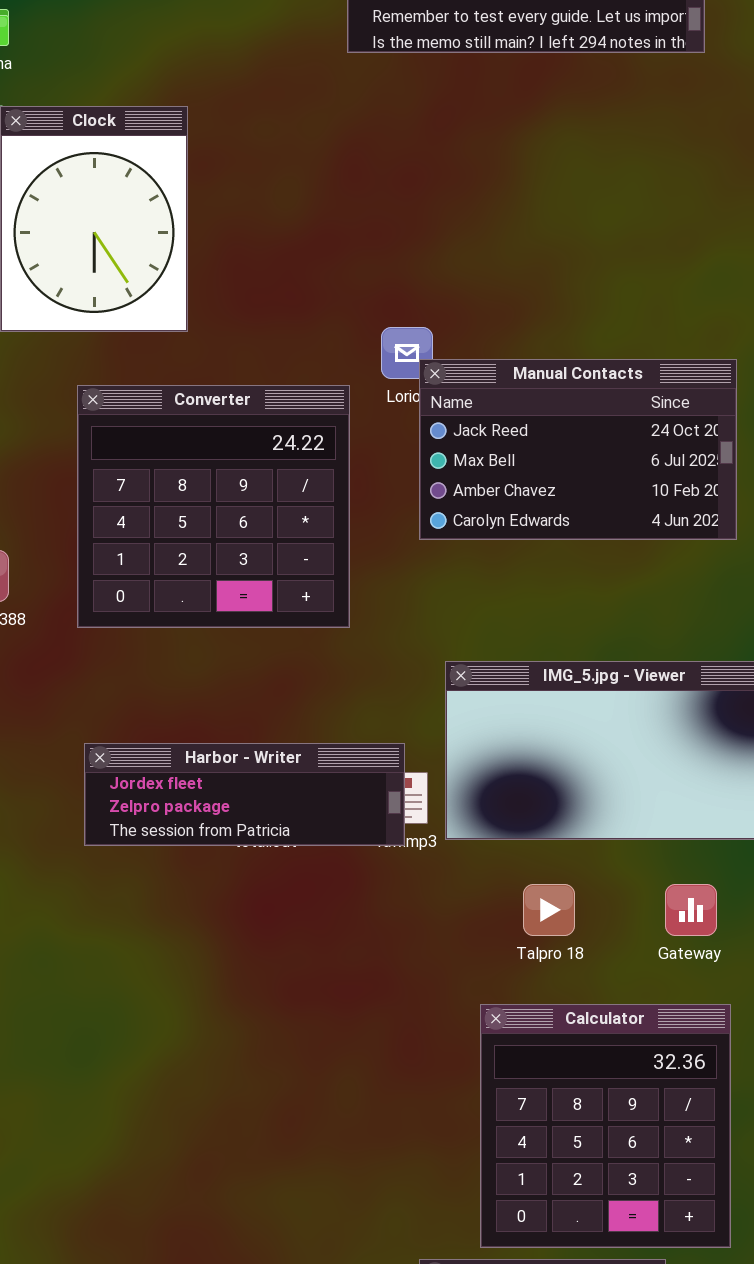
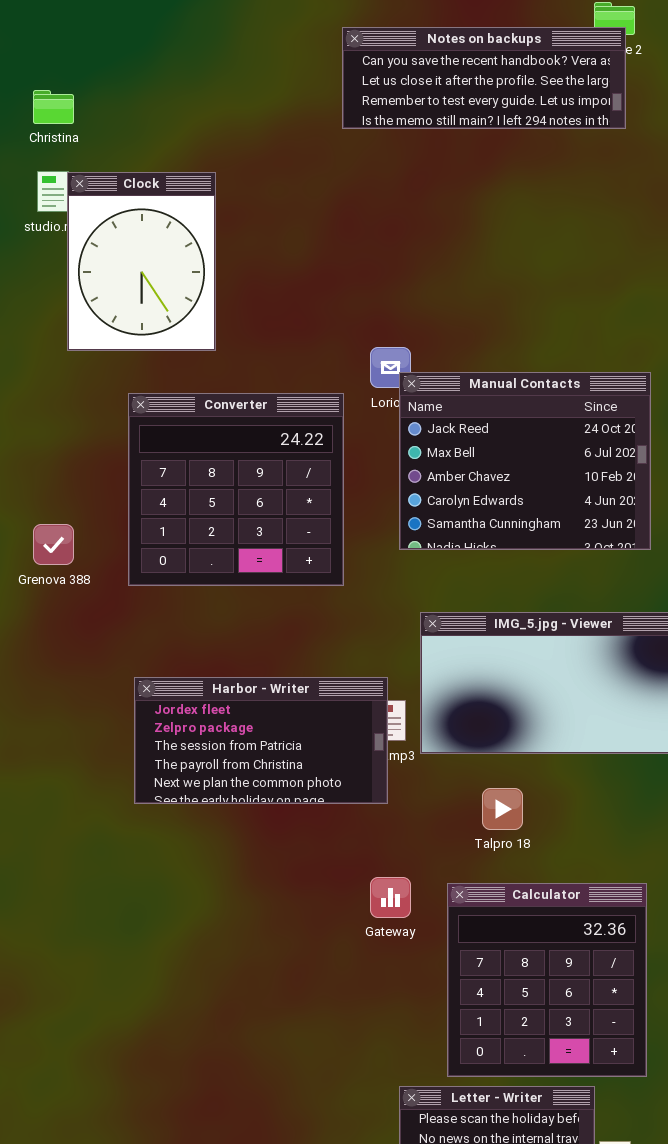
Manual Contacts: [419,359,737,540] -> [399,372,651,550], resized
Harbor - Writer: [84,743,405,846] -> [134,677,388,804], resized
Gateway: [665,884,717,936] -> [370,877,411,918], moved

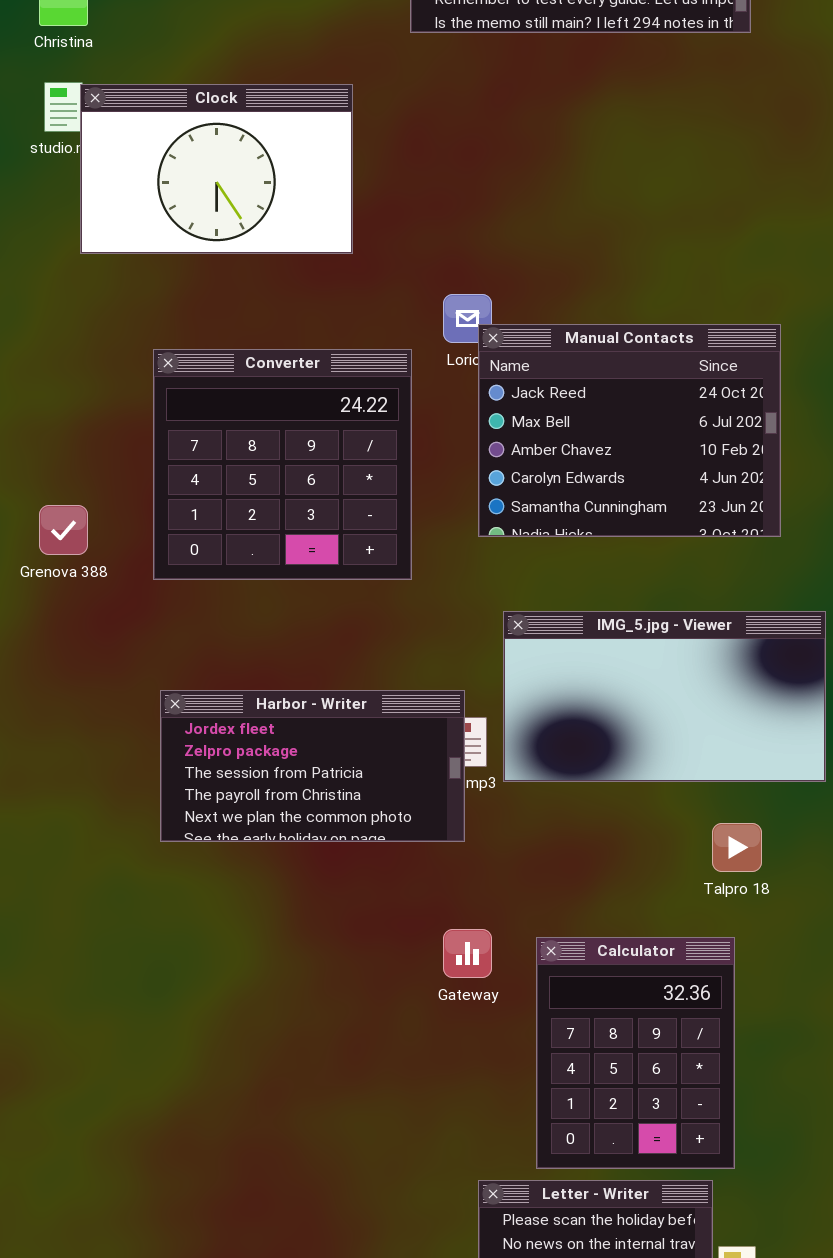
Clock: [67,172,216,351] -> [80,84,353,254], resized
Talpro 18: [482,788,523,830] -> [712,823,762,872], moved
Calculator: [447,883,647,1077] -> [536,937,735,1169], resized

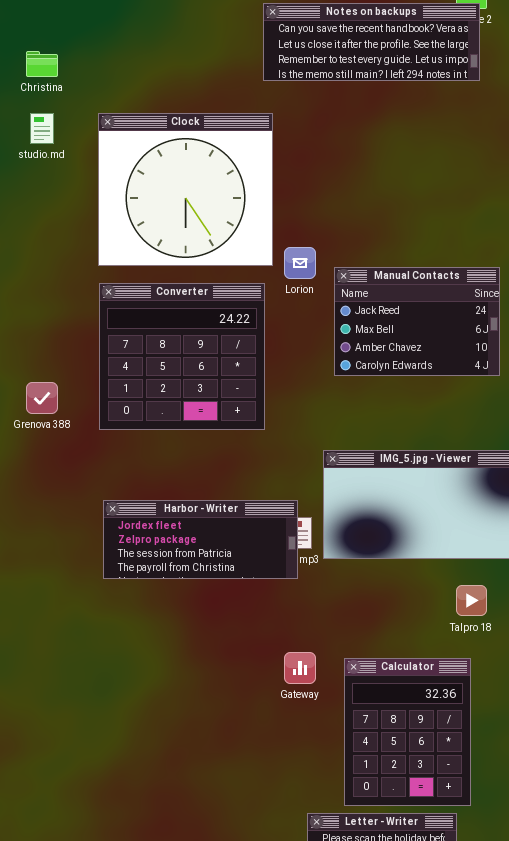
Clock: [80,84,353,254] -> [98,113,273,266], moved, resized
Manual Contacts: [478,324,781,537] -> [334,267,500,376], resized
Harbor - Writer: [160,690,465,842] -> [103,500,298,579], resized

